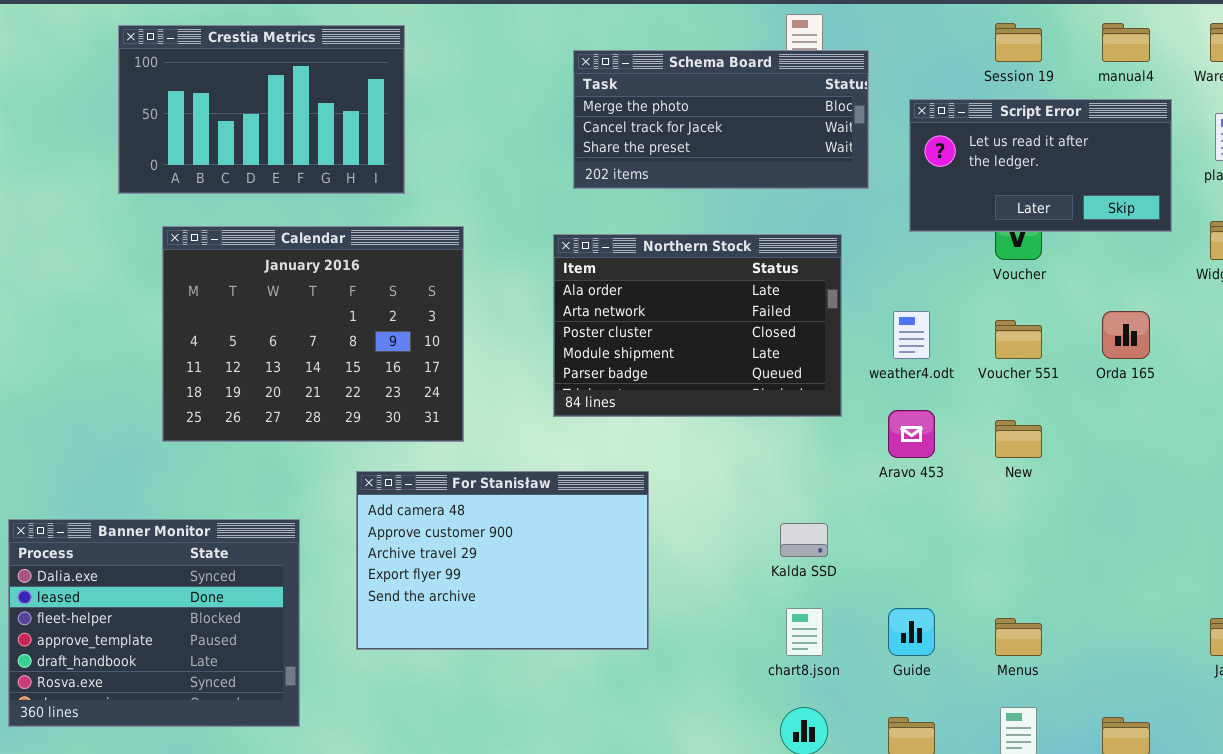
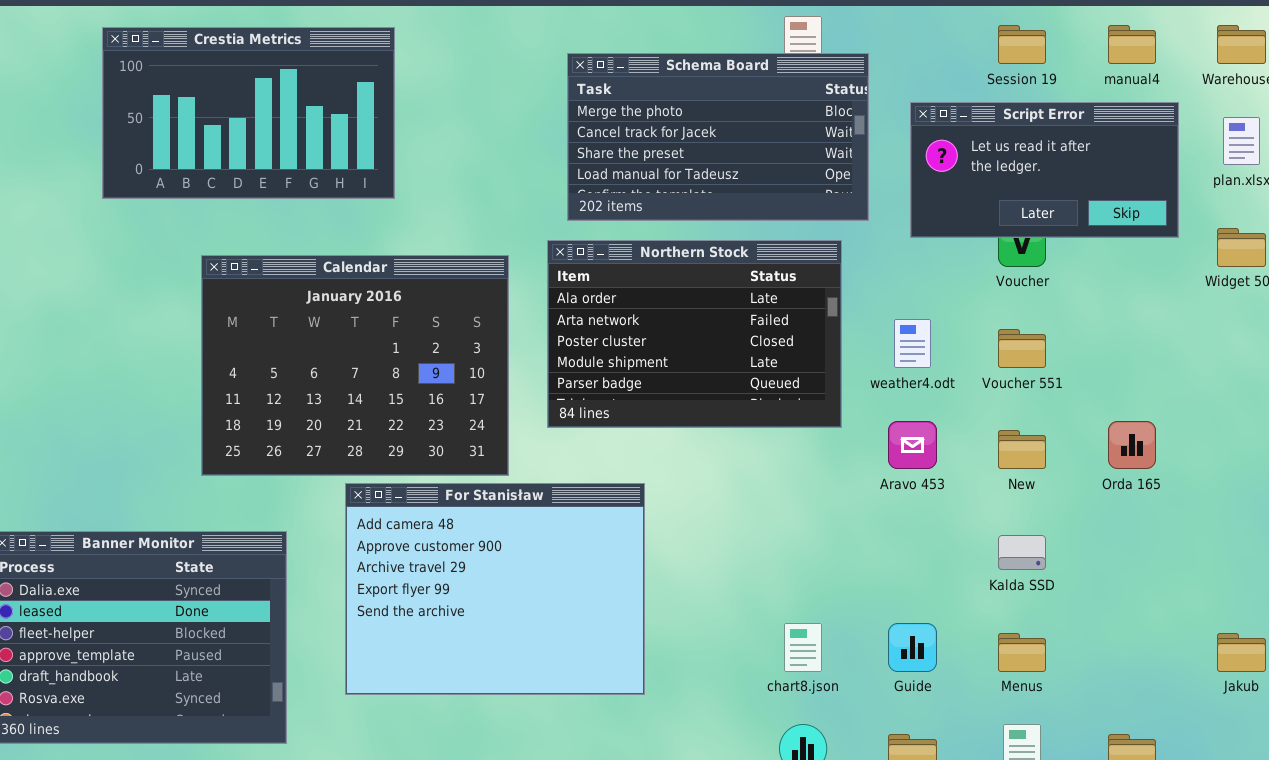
Schema Board: [573,50,869,189] -> [567,53,869,221], resized
Calendar: [162,226,464,442] -> [201,255,509,476], moved
Orda 165: [1102,311,1150,359] -> [1108,421,1156,469], moved
For Stanisław: [356,471,649,650] -> [345,483,645,695], resized
Kalda SSD: [780,523,828,557] -> [998,535,1046,570], moved

